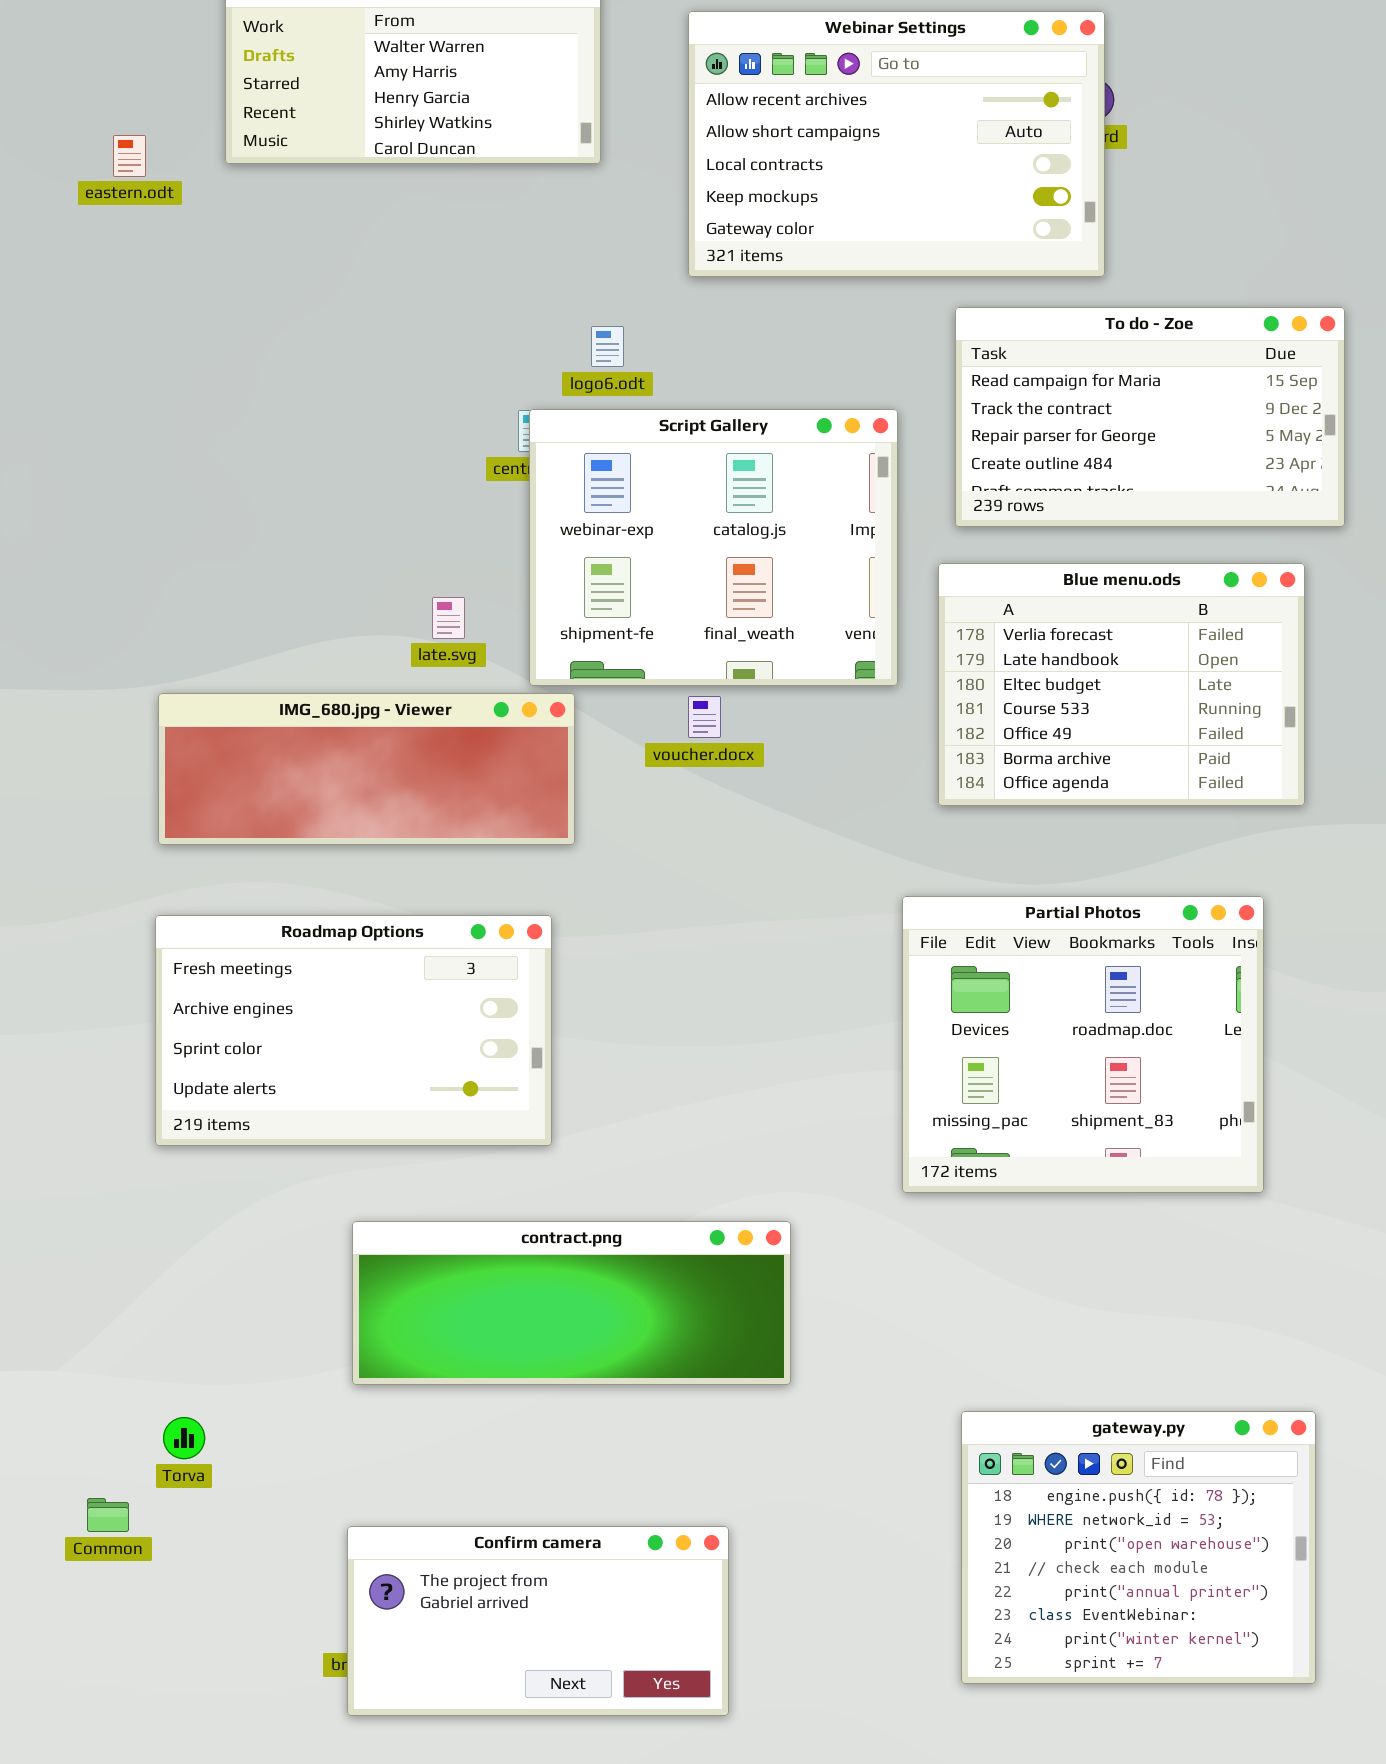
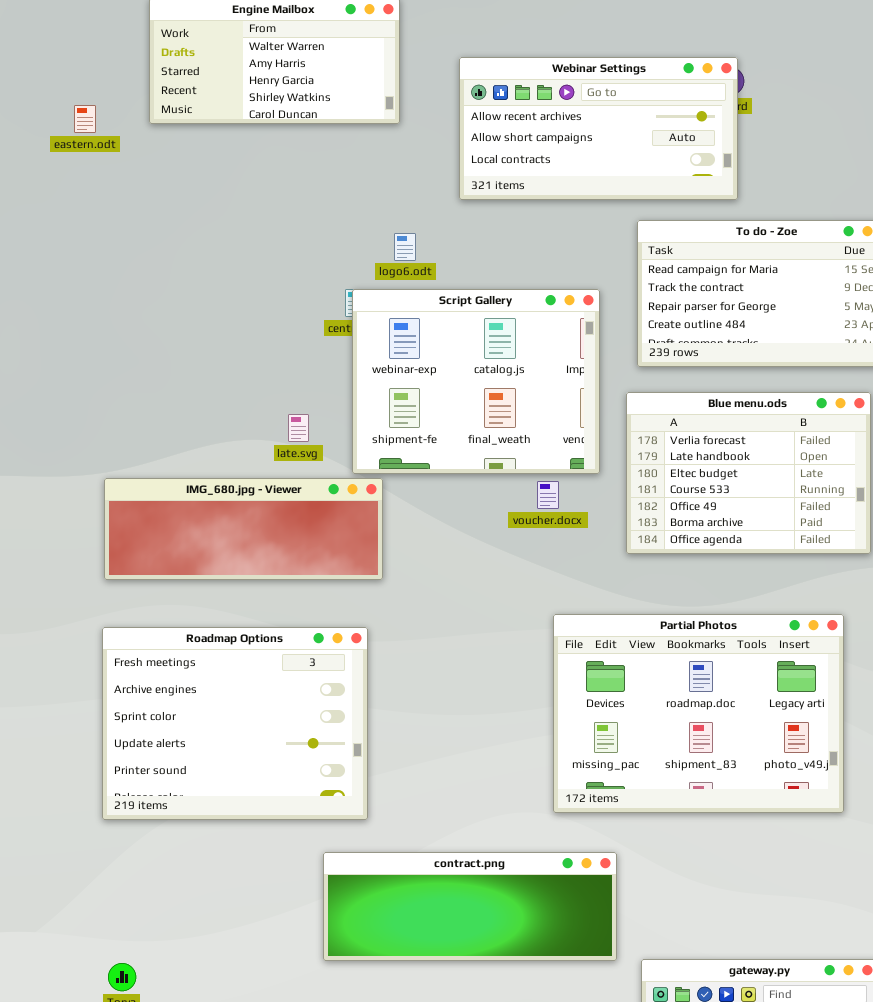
Webinar Settings: [688,11,1105,277] -> [459,57,738,200], resized
voucher.docx: [688,696,721,738] -> [537,481,559,509], moved
Partial Photos: [902,896,1264,1193] -> [553,614,844,813], resized
Roadmap Options: [155,915,552,1146] -> [102,627,368,820], resized
contract.png: [352,1221,791,1385] -> [323,852,617,961], moved

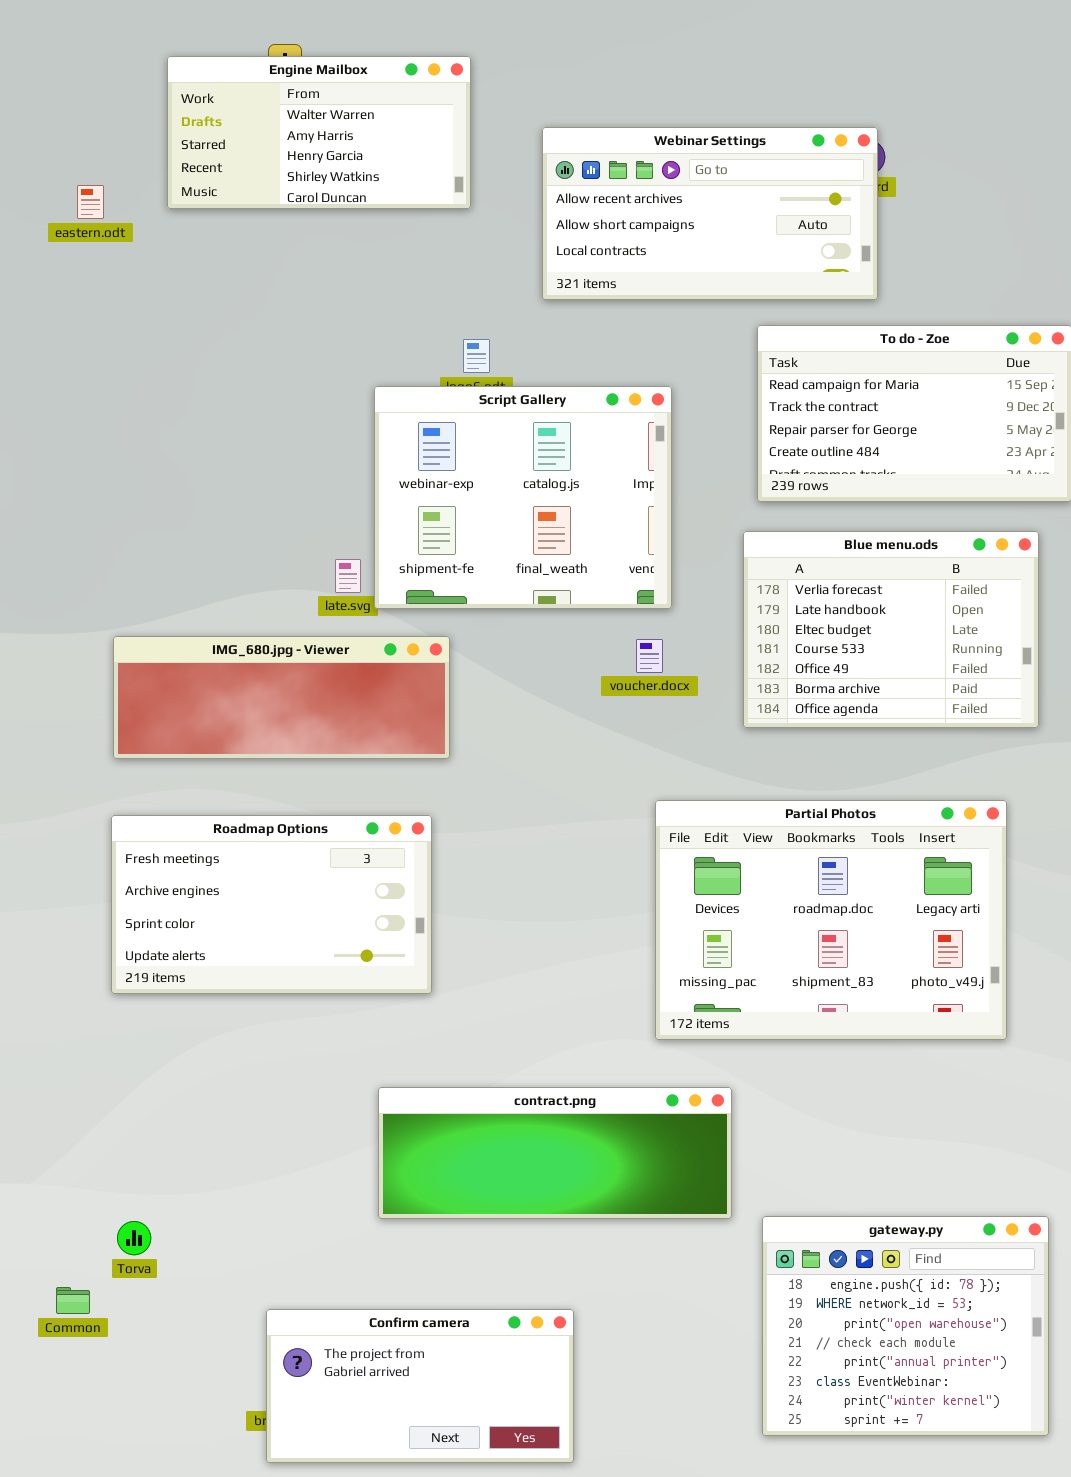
Script Gallery: [352,289,600,474] -> [374,386,672,609], moved
Roadmap Options: [102,627,368,820] -> [111,815,432,994], resized

